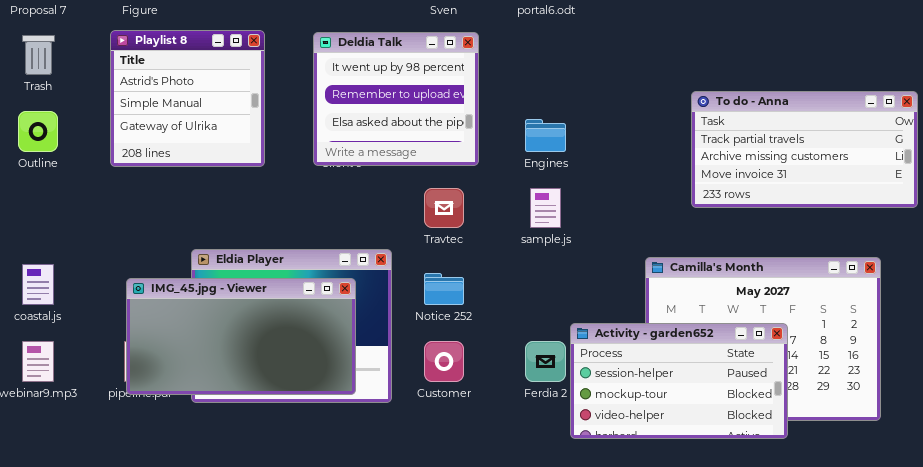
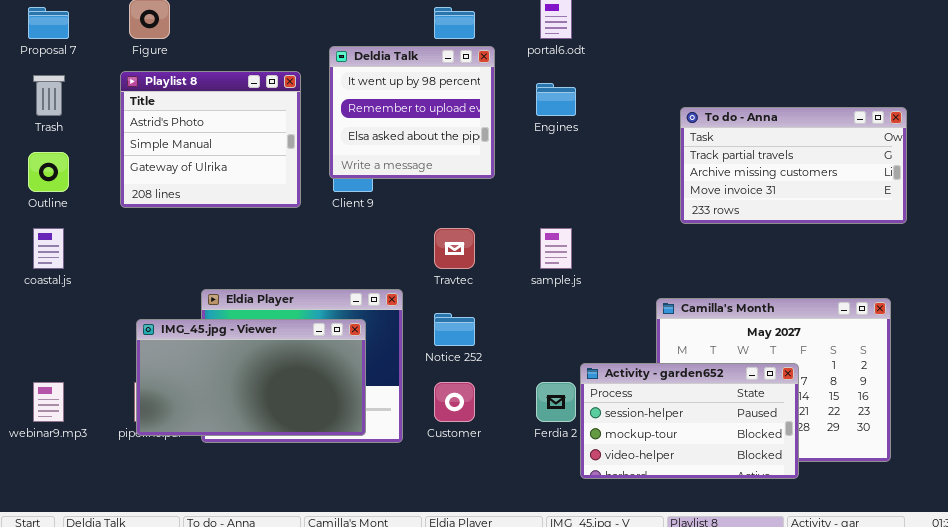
Playlist 8: [110,30,265,167] -> [120,71,301,208], resized
Deldia Talk: [313,32,479,166] -> [329,46,495,179], moved
To do - Anna: [691,91,918,208] -> [680,107,907,224], moved
Engines: [525,119,566,152] -> [536,83,576,116], moved
coastal.js: [22,264,54,305] -> [33,228,64,269], moved

